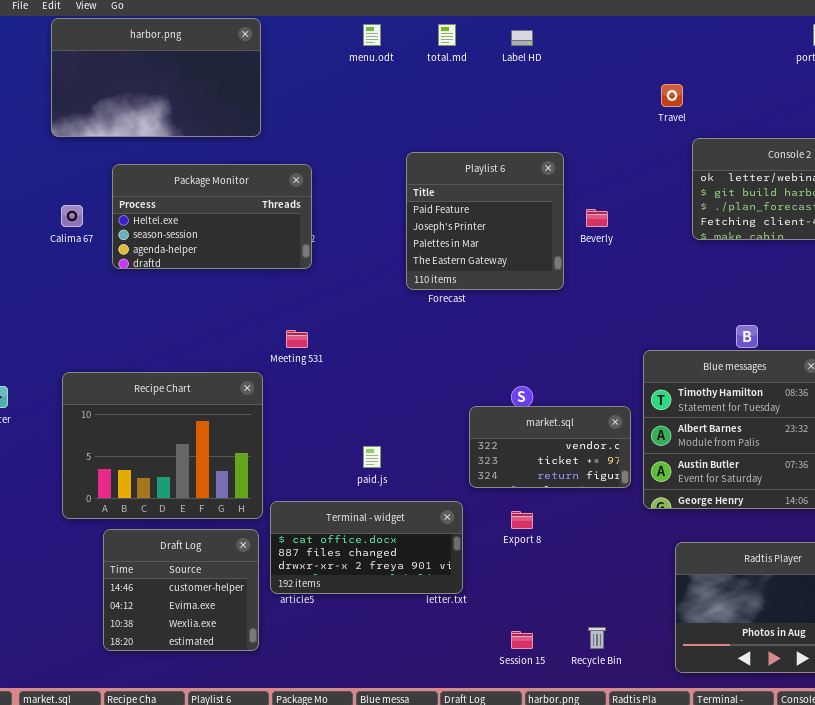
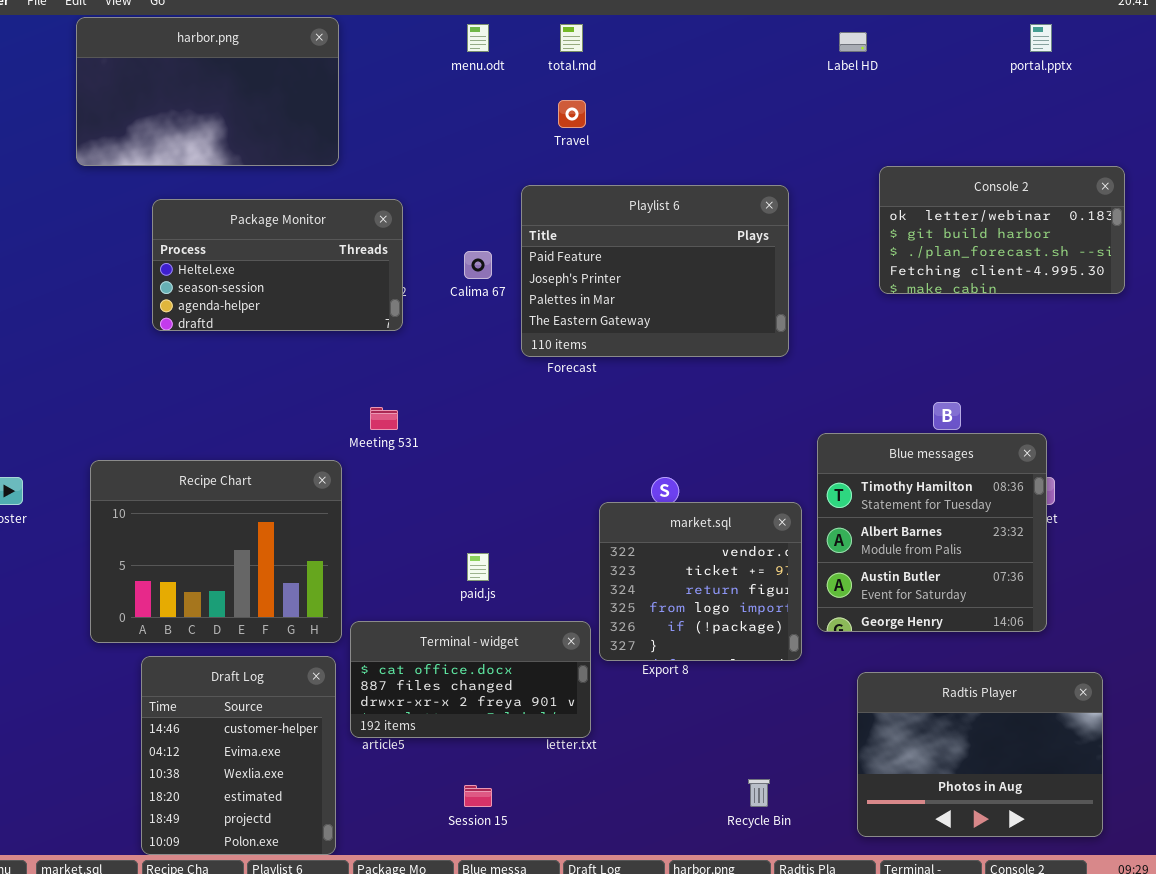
Label HD: [511,30,533,46] -> [839,32,867,52], moved
Travel: [661,84,683,107] -> [558,100,586,128], moved
Playlist 6: [406,152,564,290] -> [521,185,789,357], resized
Calima 67: [61,205,83,227] -> [464,251,492,279], moved
market.sql: [469,406,631,488] -> [599,502,802,661], resized
Draft Log: [103,529,259,651] -> [141,656,336,855], resized
Session 15: [511,631,533,649] -> [464,785,492,807], moved

